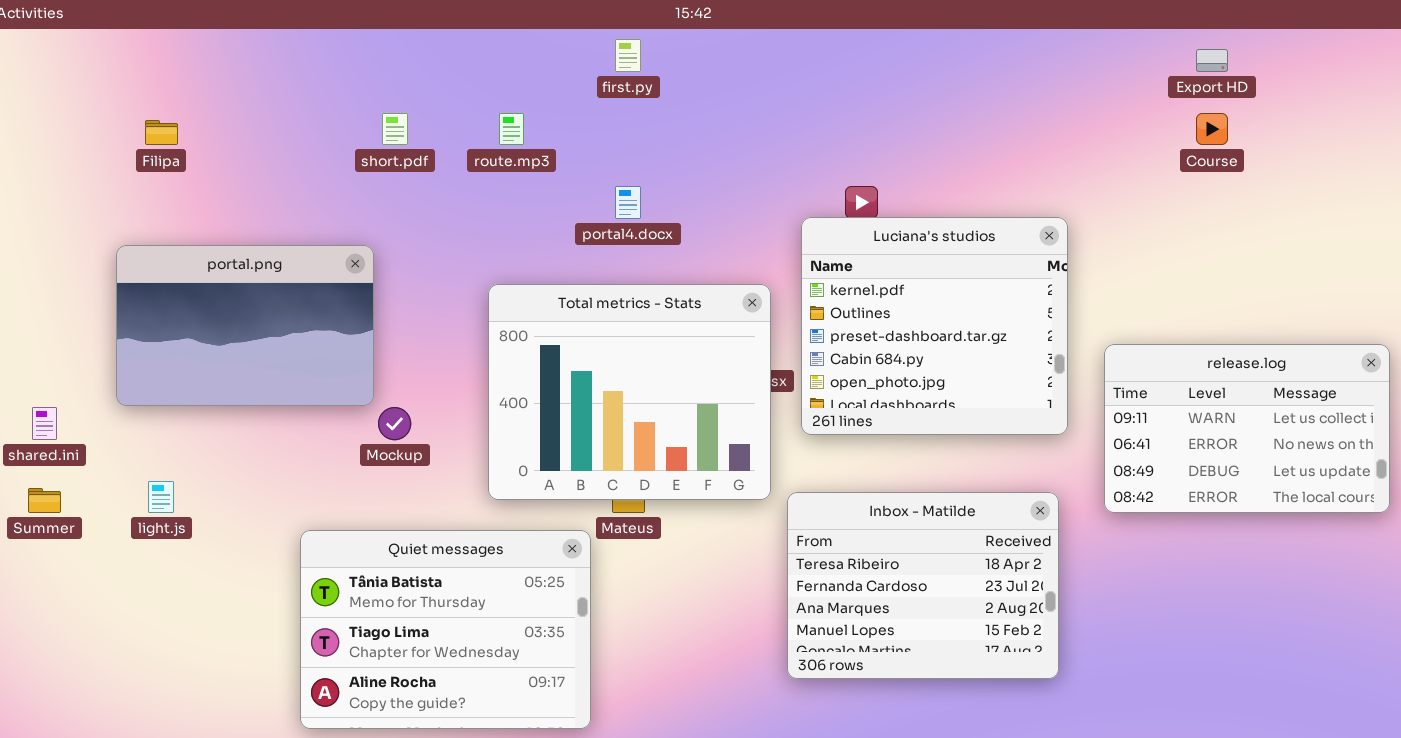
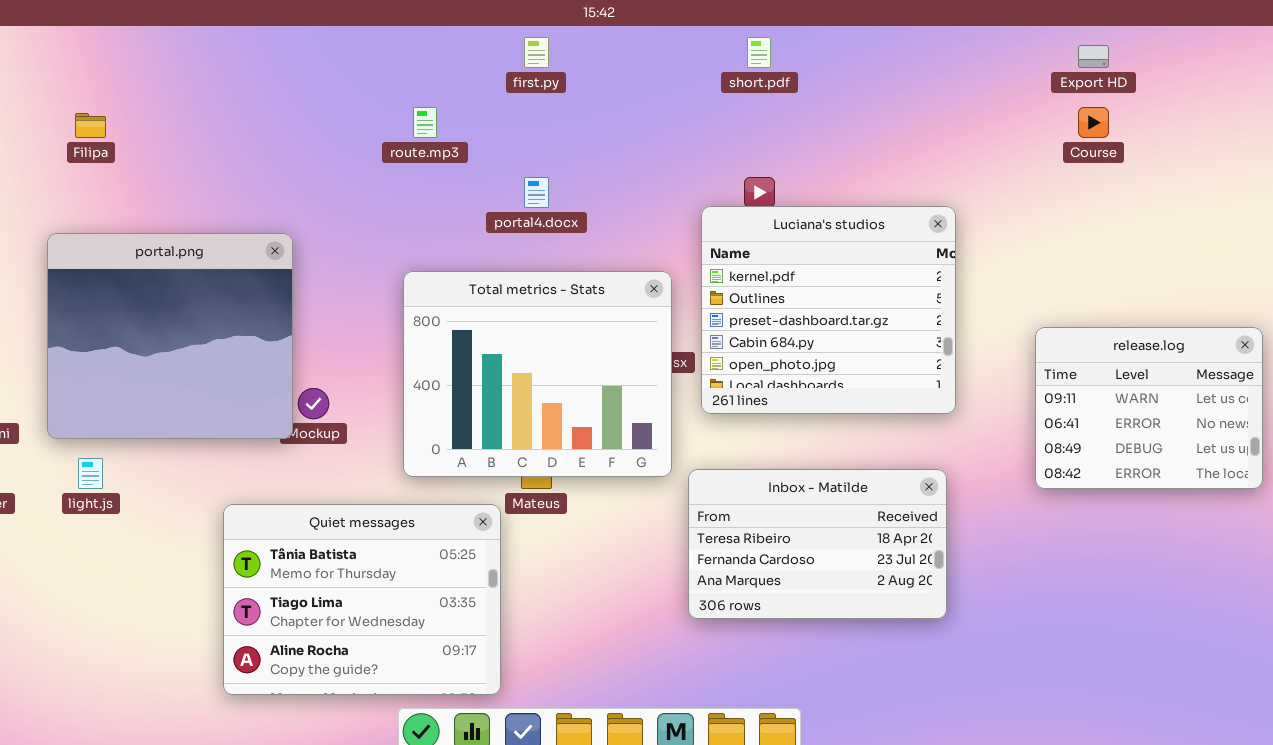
short.pdf: [382,113,408,145] -> [747,37,771,68], moved
portal.png: [116,245,374,406] -> [47,233,293,439], resized
release.log: [1104,344,1390,513] -> [1035,327,1263,489], resized
Inbox - Matilde: [787,492,1059,679] -> [688,469,947,619], resized

